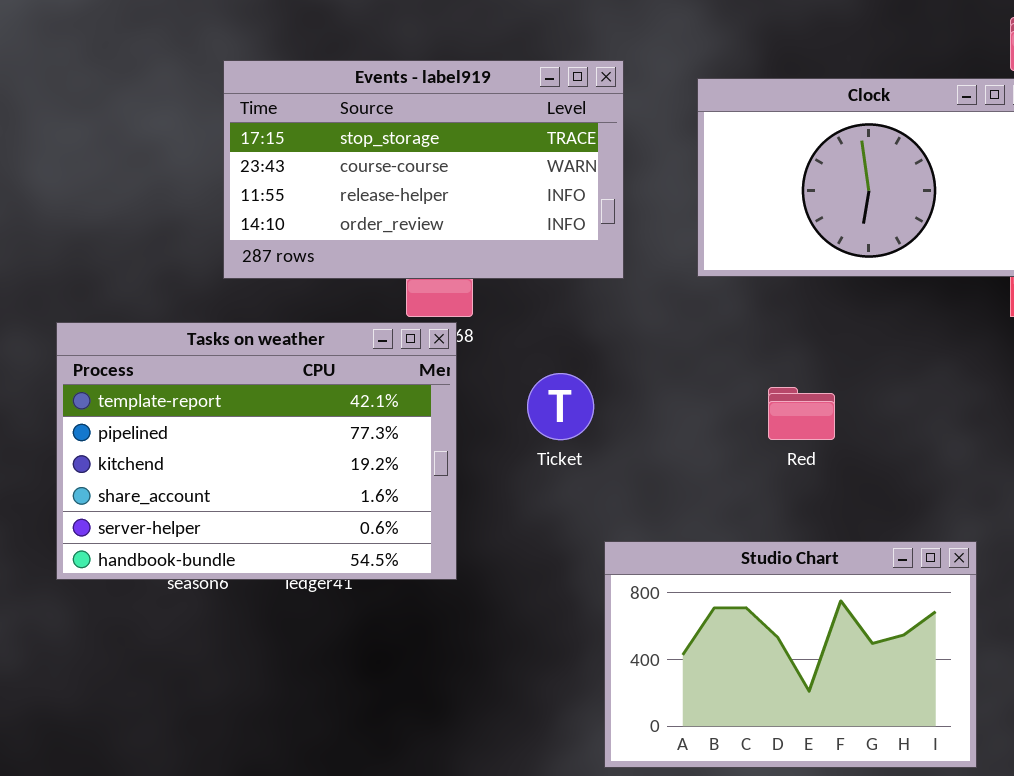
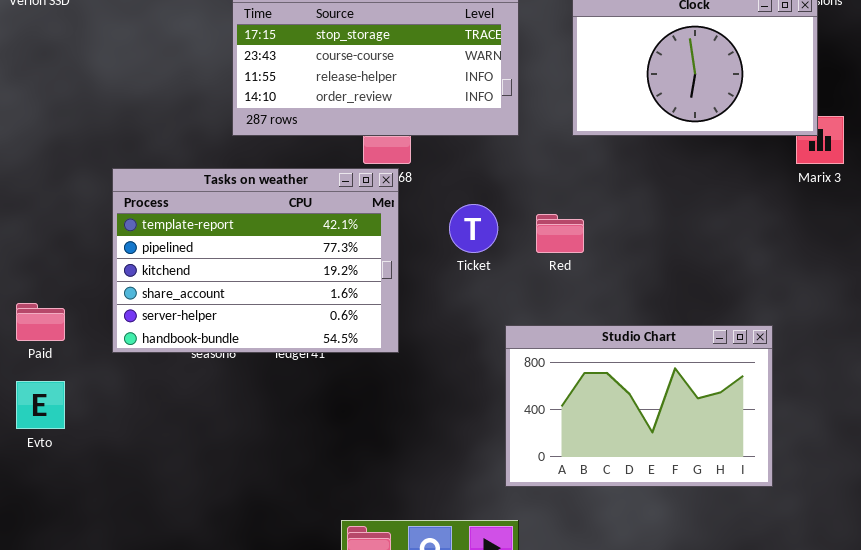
Red: [768,387,835,440] -> [536,214,584,253], moved

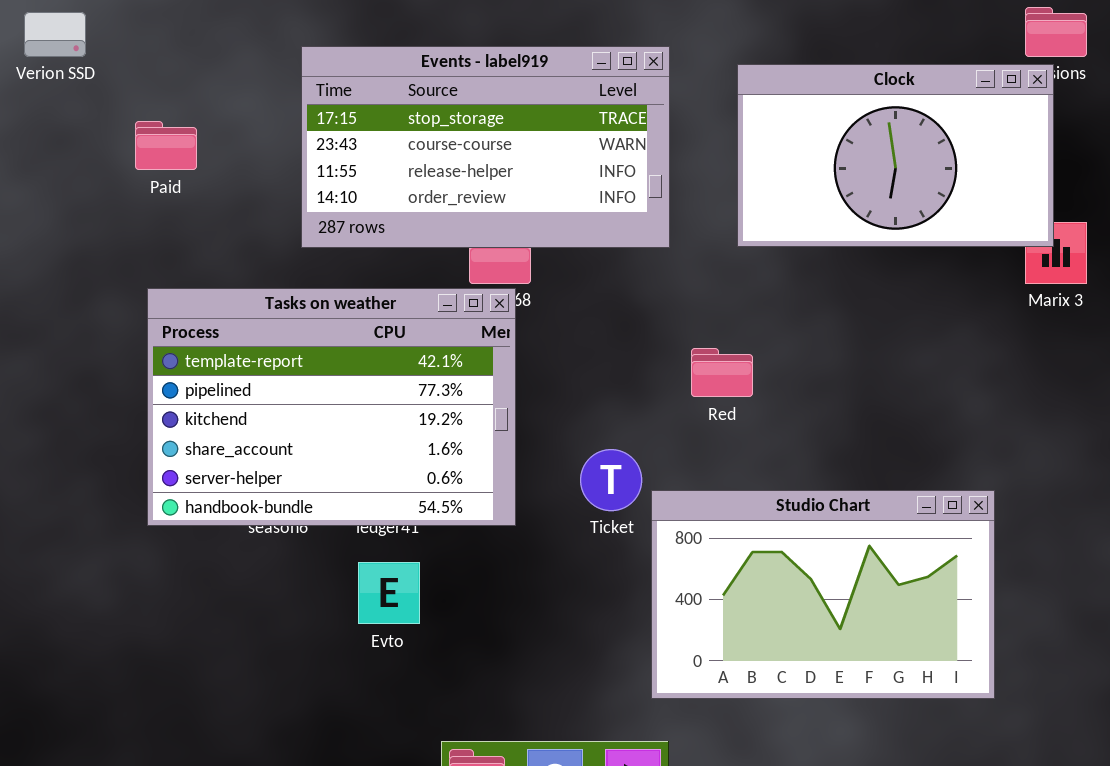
Ticket: [449,204,498,253] -> [580,449,642,511], moved
Paid: [16,303,65,341] -> [135,121,197,170], moved
Evto: [16,381,65,429] -> [358,562,420,624], moved

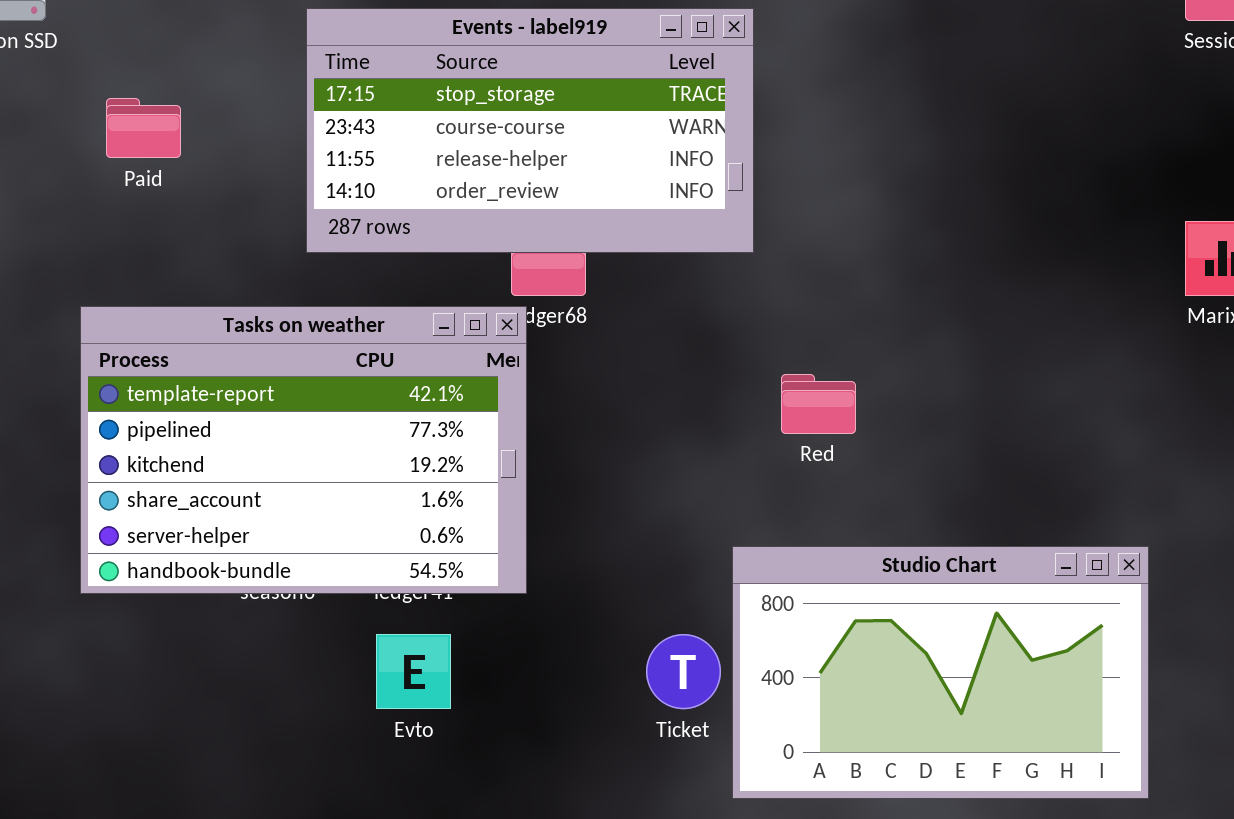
Clock: [737,64,1054,247] -> none, closed
Tasks on weather: [147,288,516,526] -> [80,306,527,594], moved
Ticket: [580,449,642,511] -> [646,634,721,709], moved

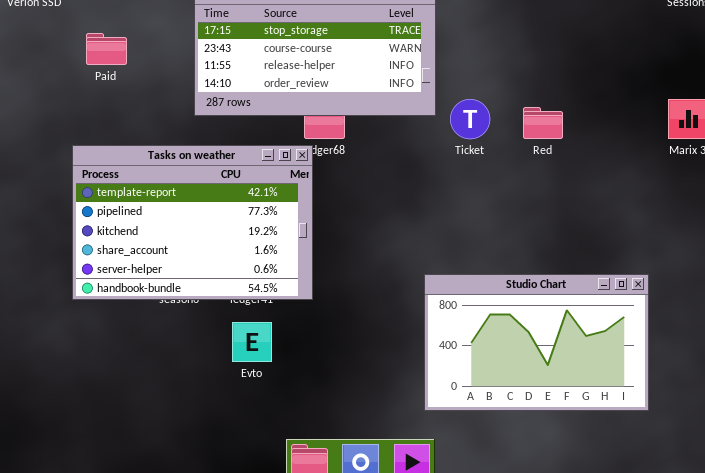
Red: [781,374,856,434] -> [523,107,563,139], moved
Ticket: [646,634,721,709] -> [450,99,490,139], moved

